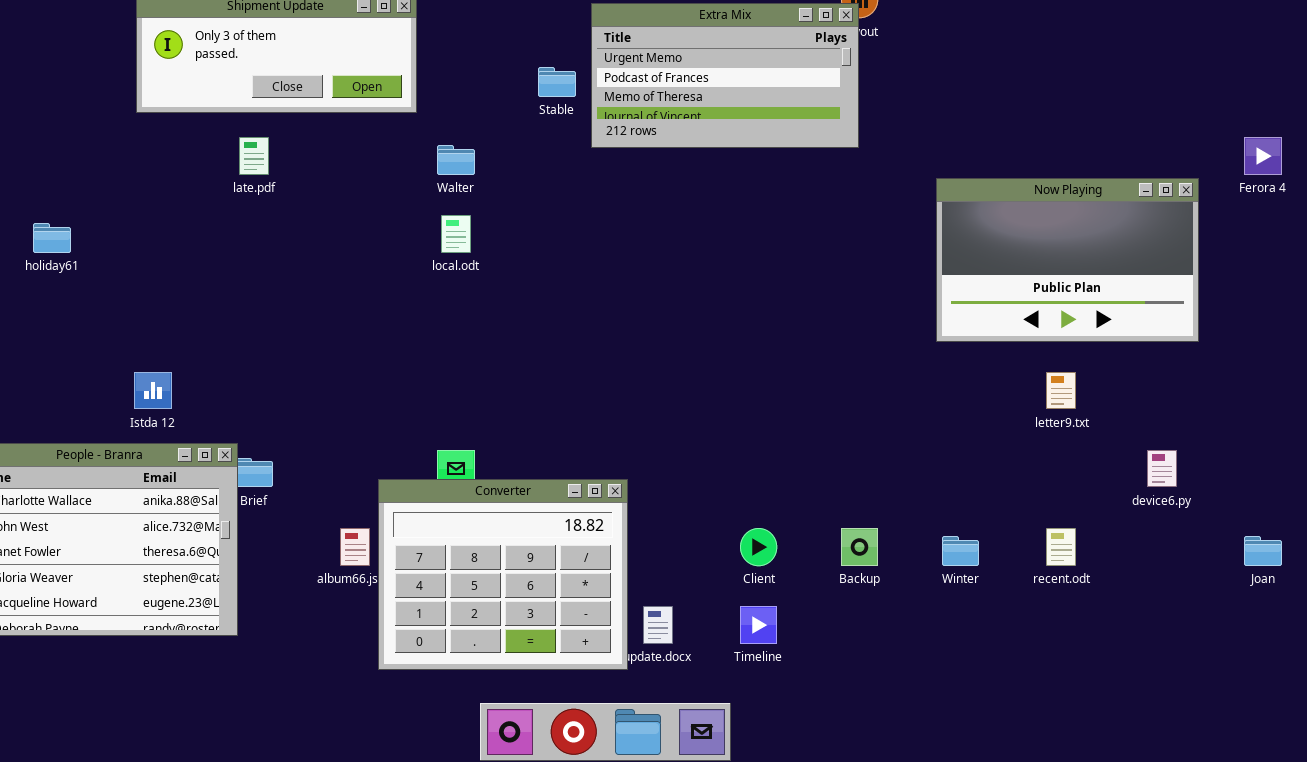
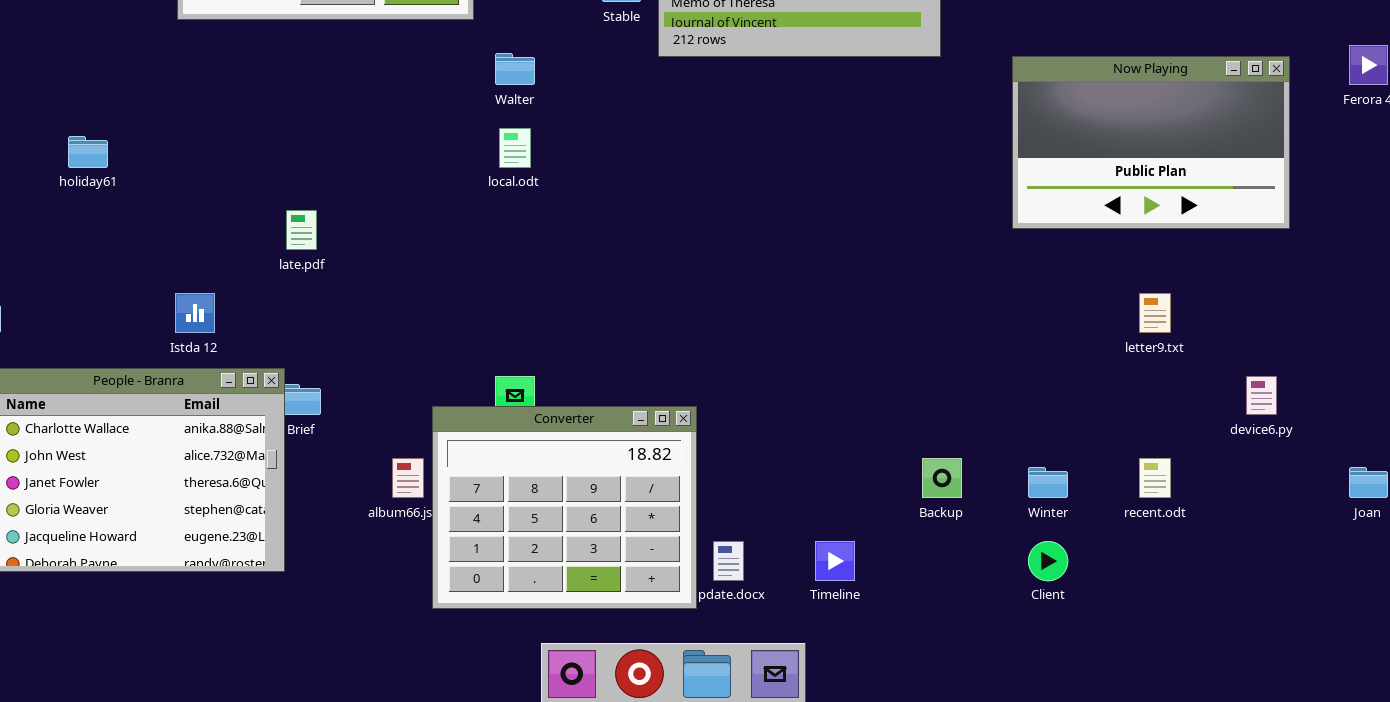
late.pdf: [239,137,269,175] -> [286,210,317,250], moved
Now Playing: [936,178,1199,342] -> [1012,56,1290,229], moved
Client: [740,528,777,566] -> [1028,541,1068,581], moved

